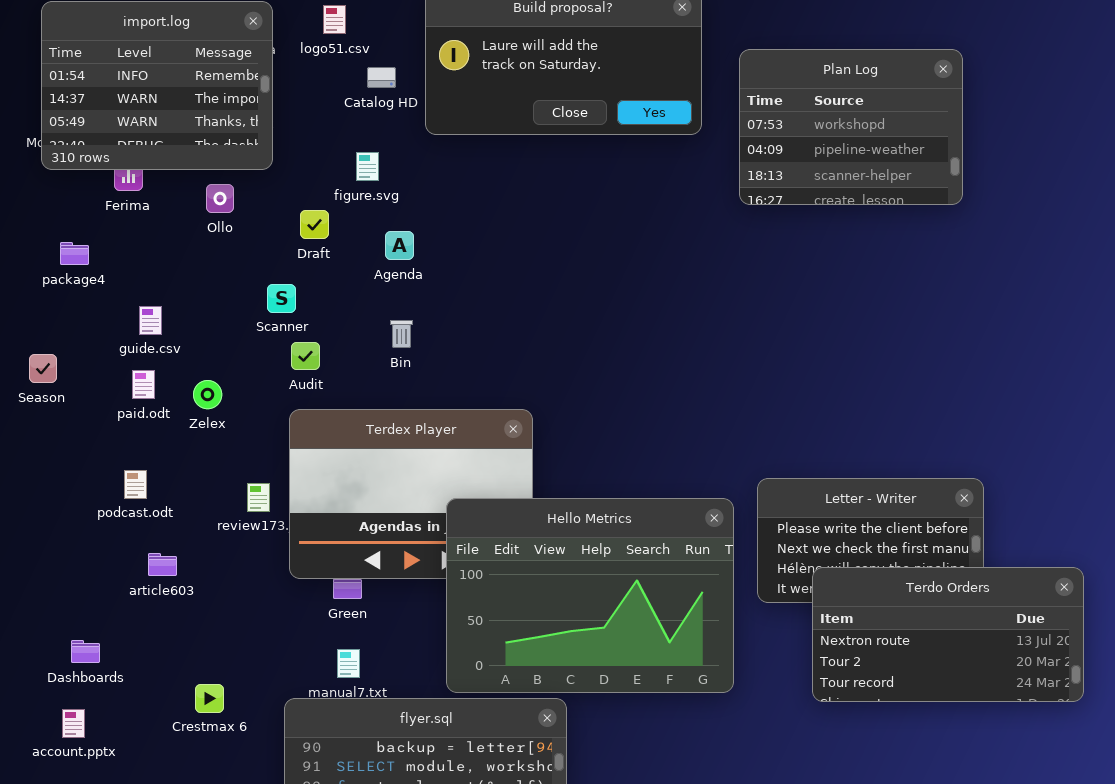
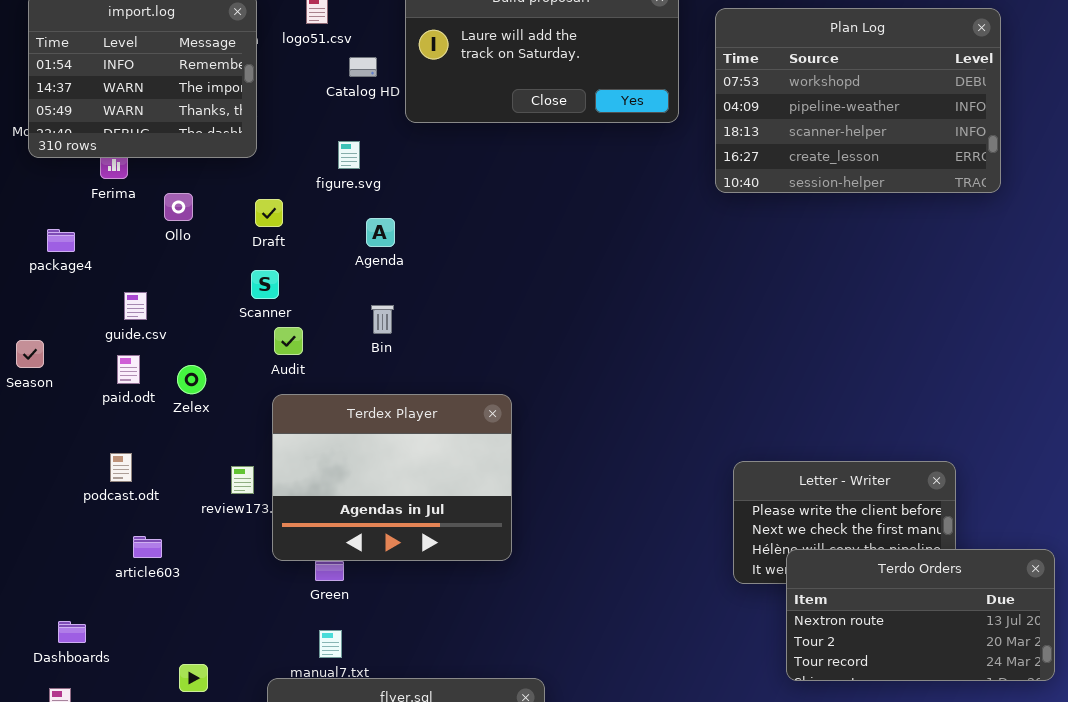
Plan Log: [739,49,963,205] -> [715,8,1001,193], resized
Ollo: [206,184,234,213] -> [164,193,193,221], moved
Draft: [300,210,329,239] -> [255,199,283,227], moved
Hello Metrics: [446,498,734,693] -> none, closed

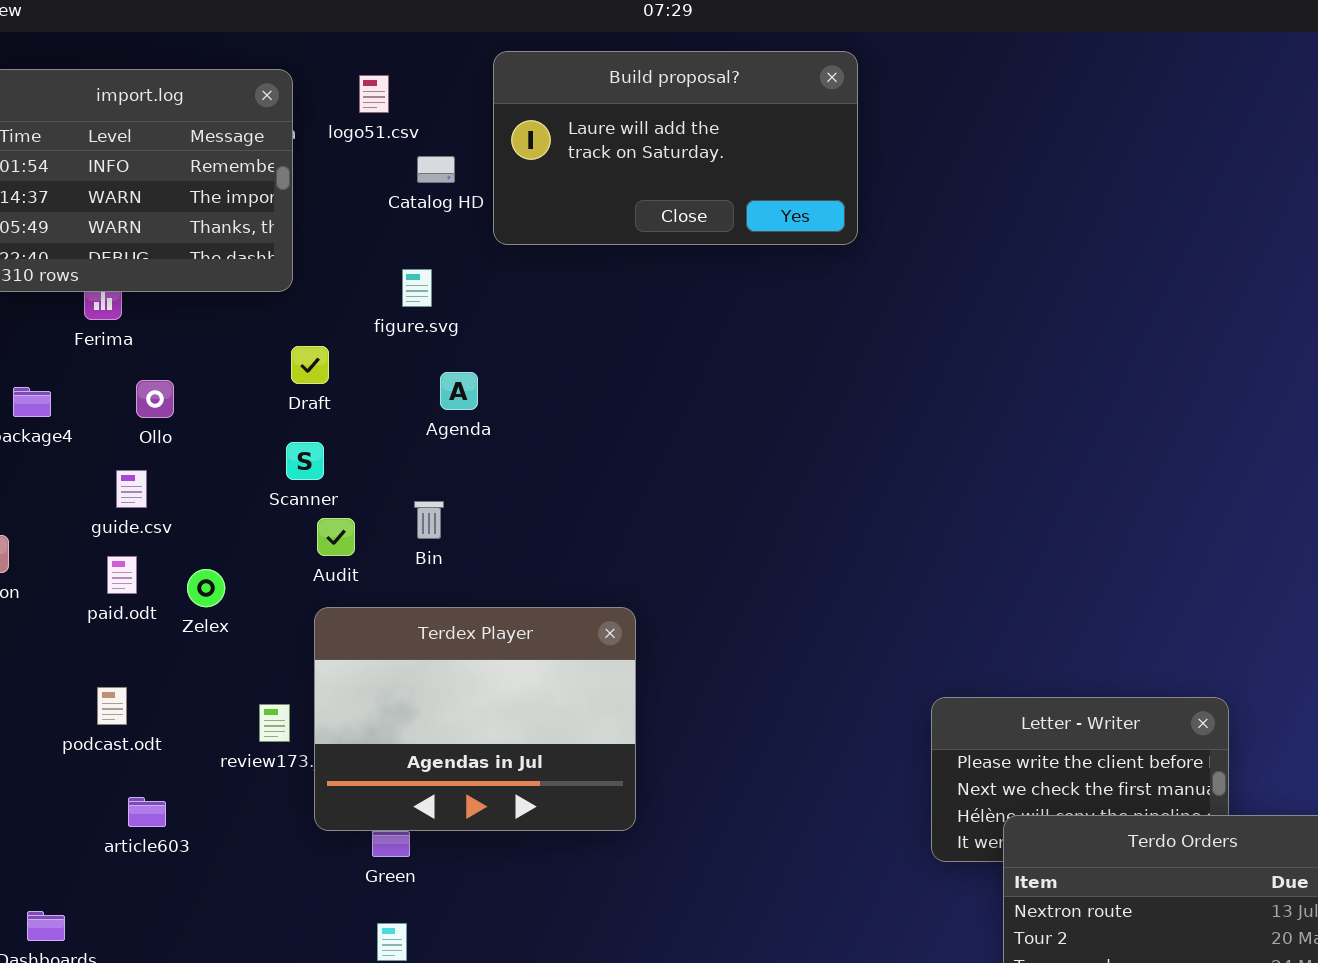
Plan Log: [715,8,1001,193] -> none, closed
Ollo: [164,193,193,221] -> [136,380,174,418], moved
Bin: [371,305,394,334] -> [414,501,444,539], moved

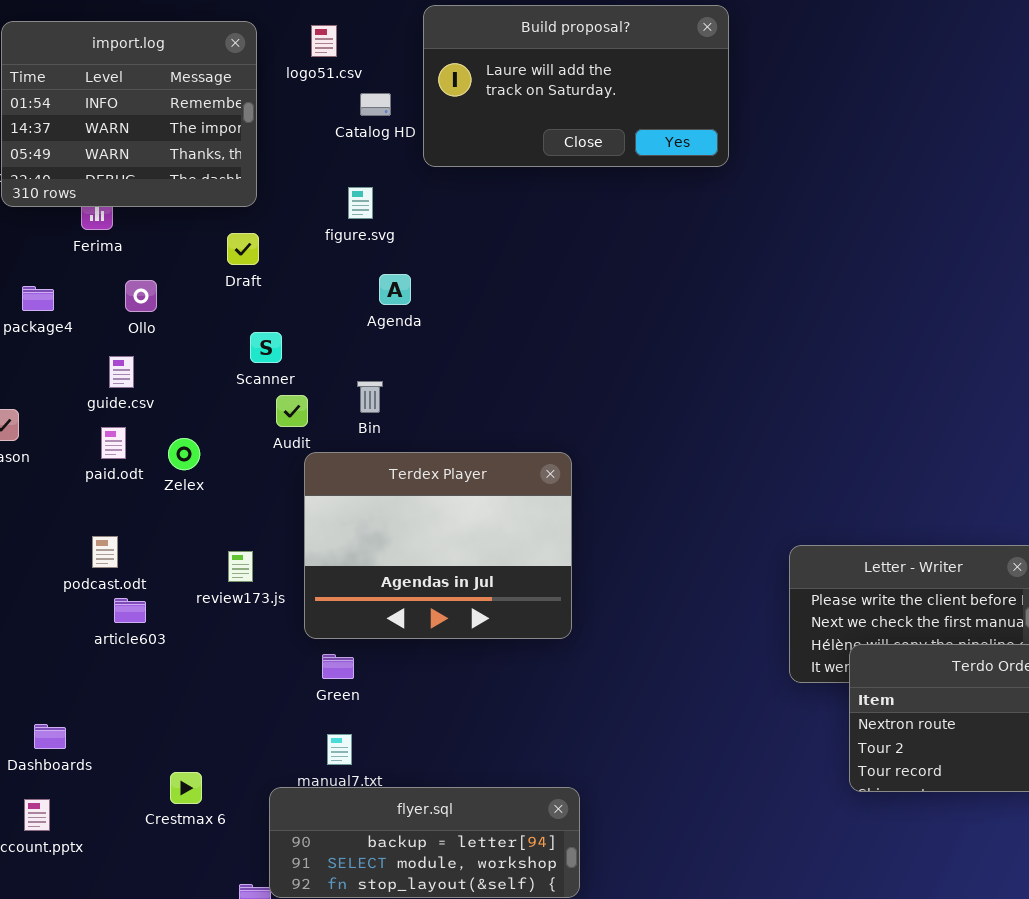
Draft: [291,346,329,384] -> [227,233,259,265], moved
Terdex Player: [314,607,636,831] -> [304,452,572,639], moved
article603: [128,797,166,827] -> [114,598,146,623], moved

